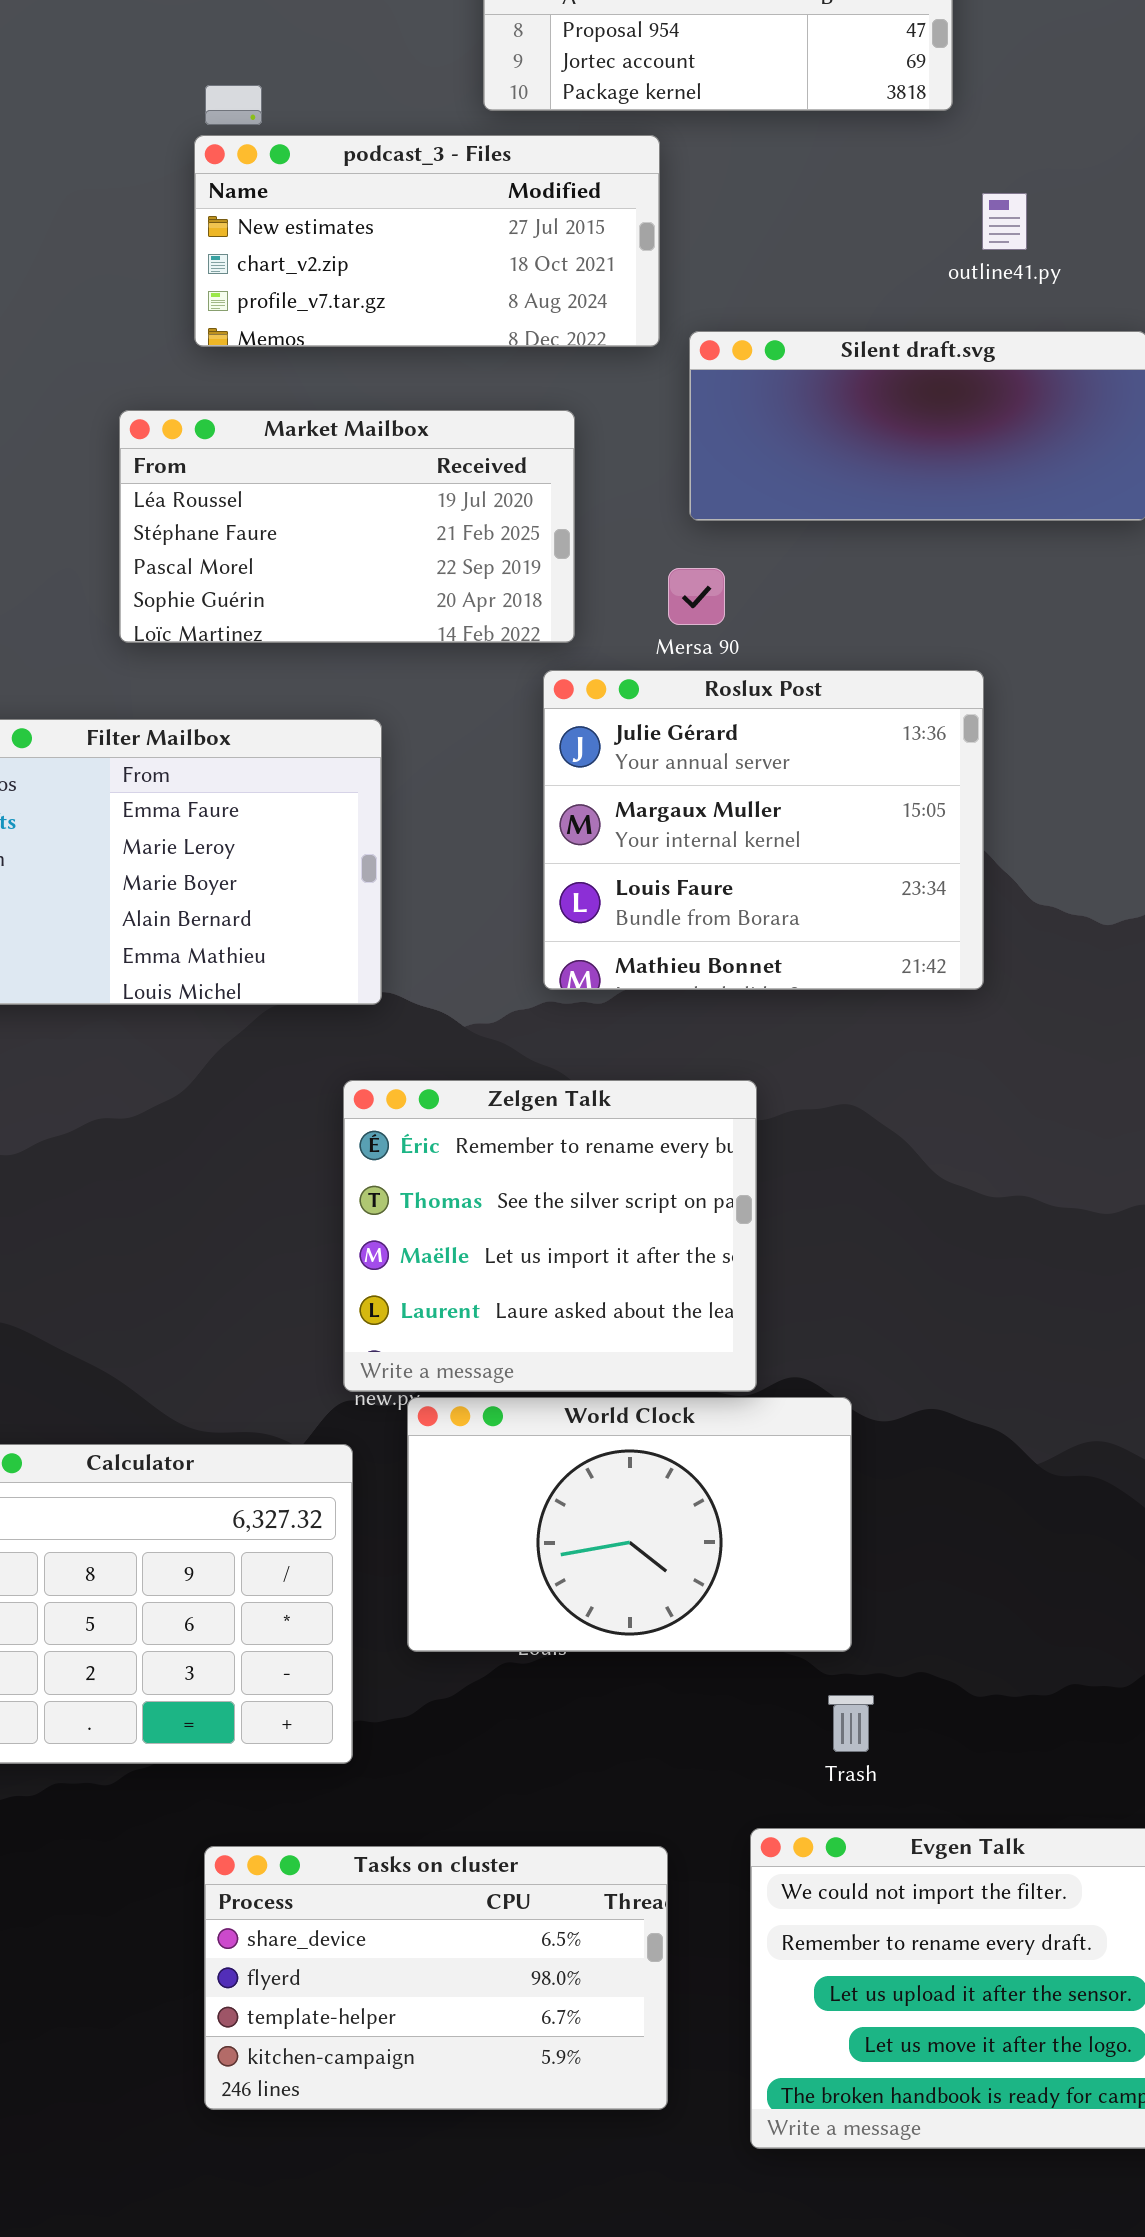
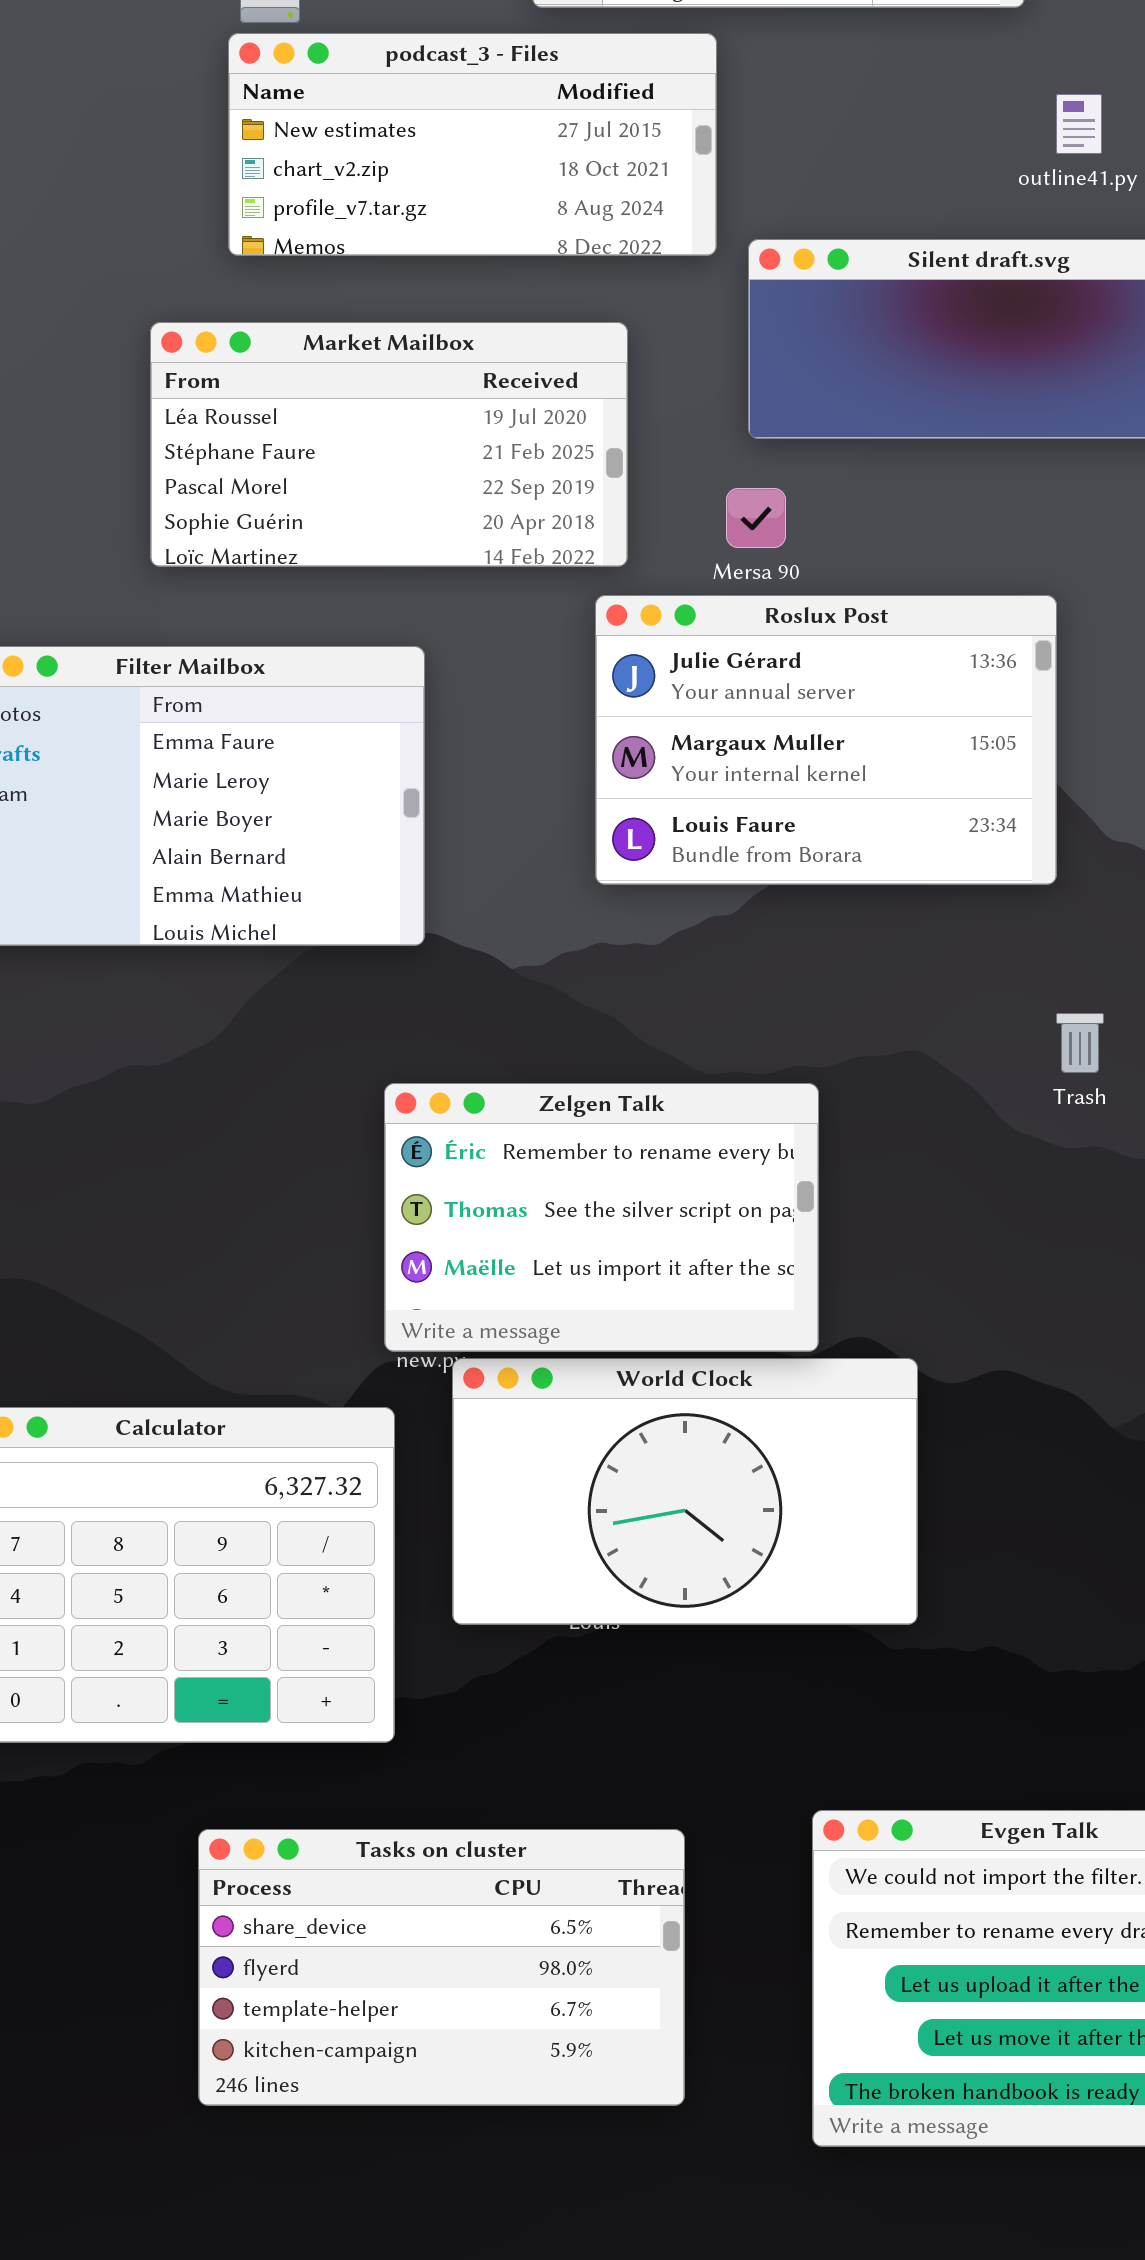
Roslux Post: [543,670,984,990] -> [595,595,1057,885], resized
Zelgen Talk: [343,1080,757,1392] -> [384,1083,819,1352], resized
Trash: [828,1695,874,1752] -> [1056,1013,1104,1073], moved
Tasks on cluster: [204,1846,668,2110] -> [198,1829,685,2106], moved

